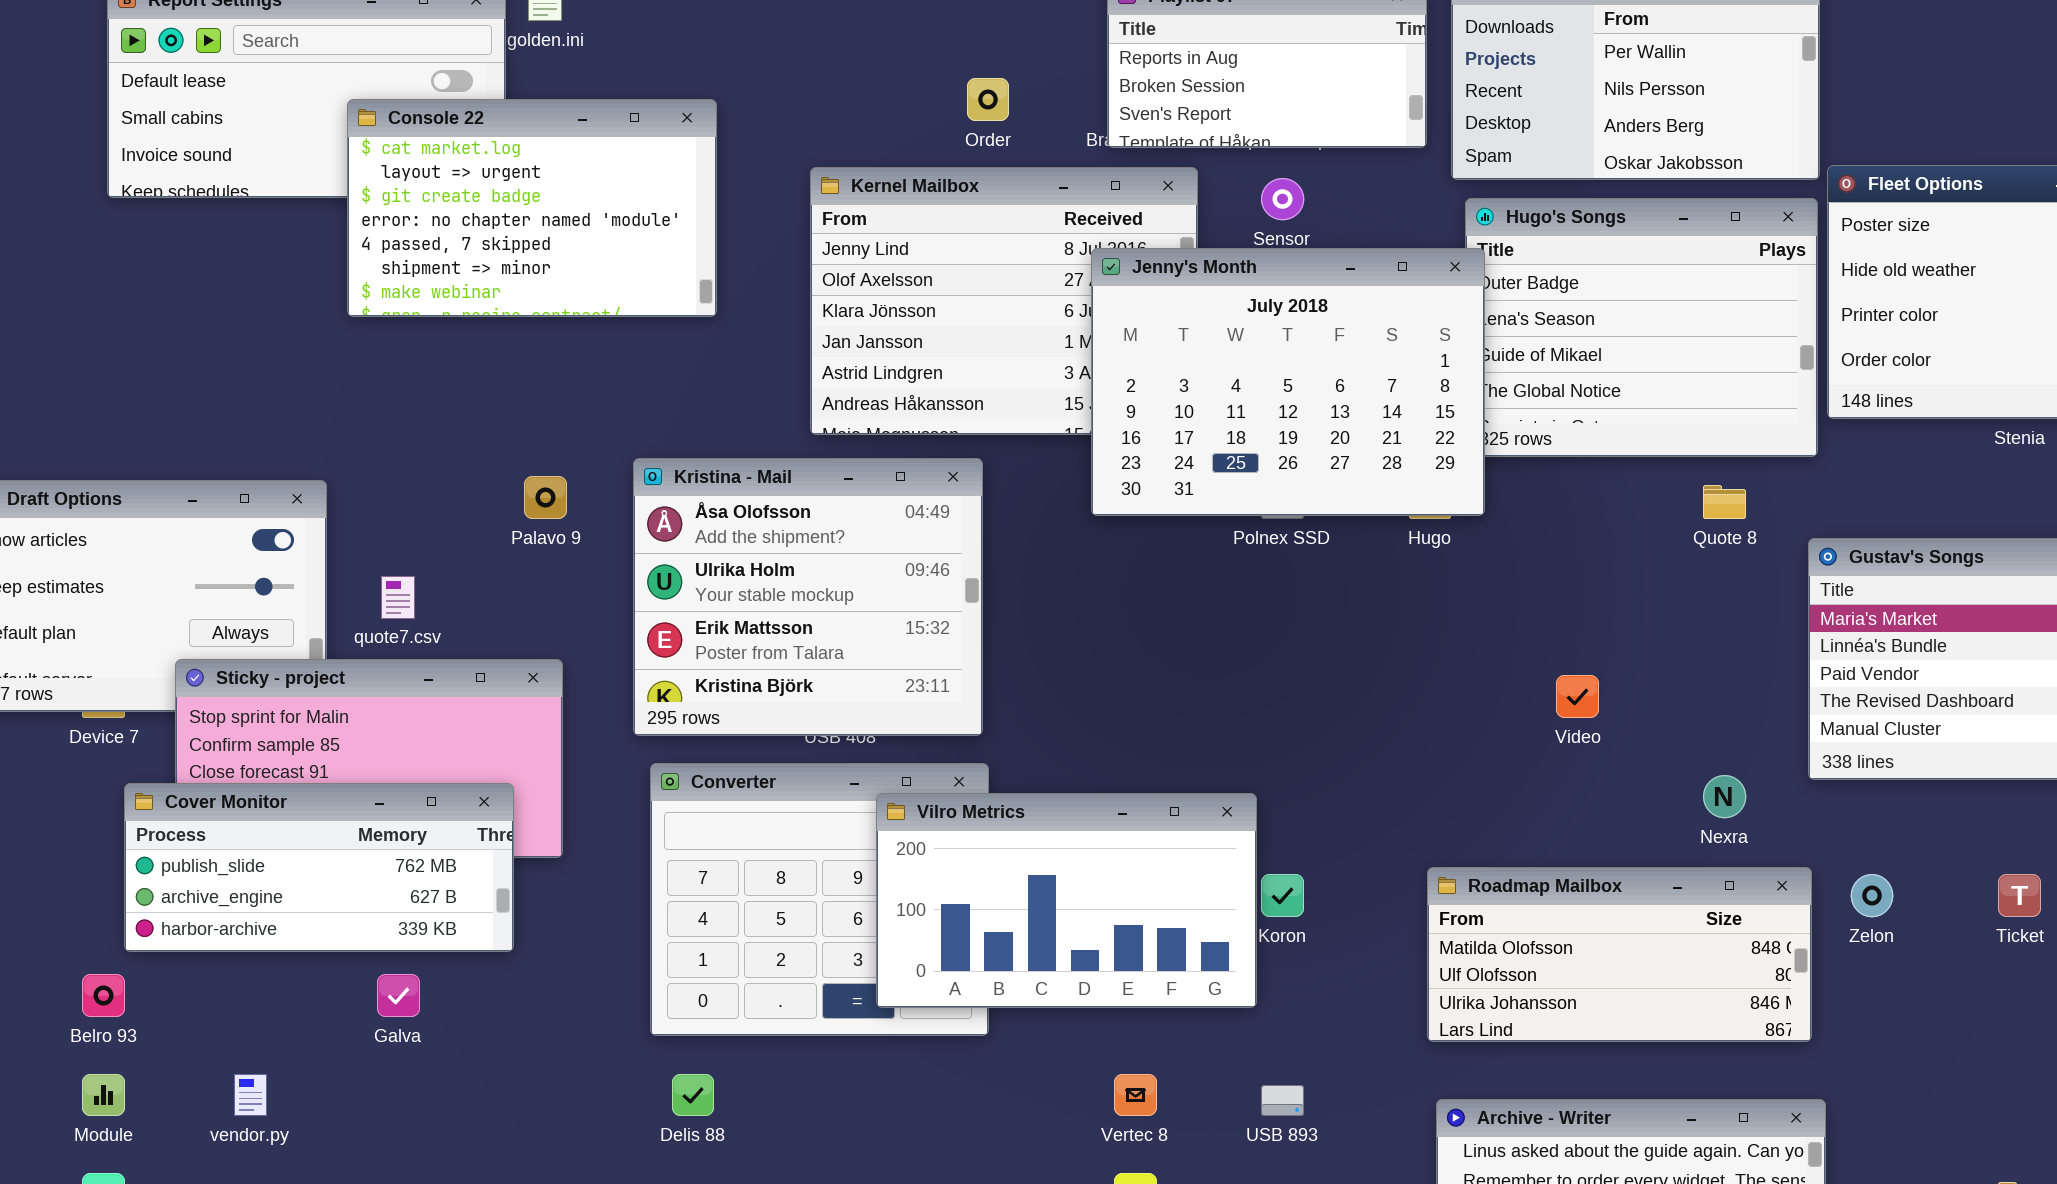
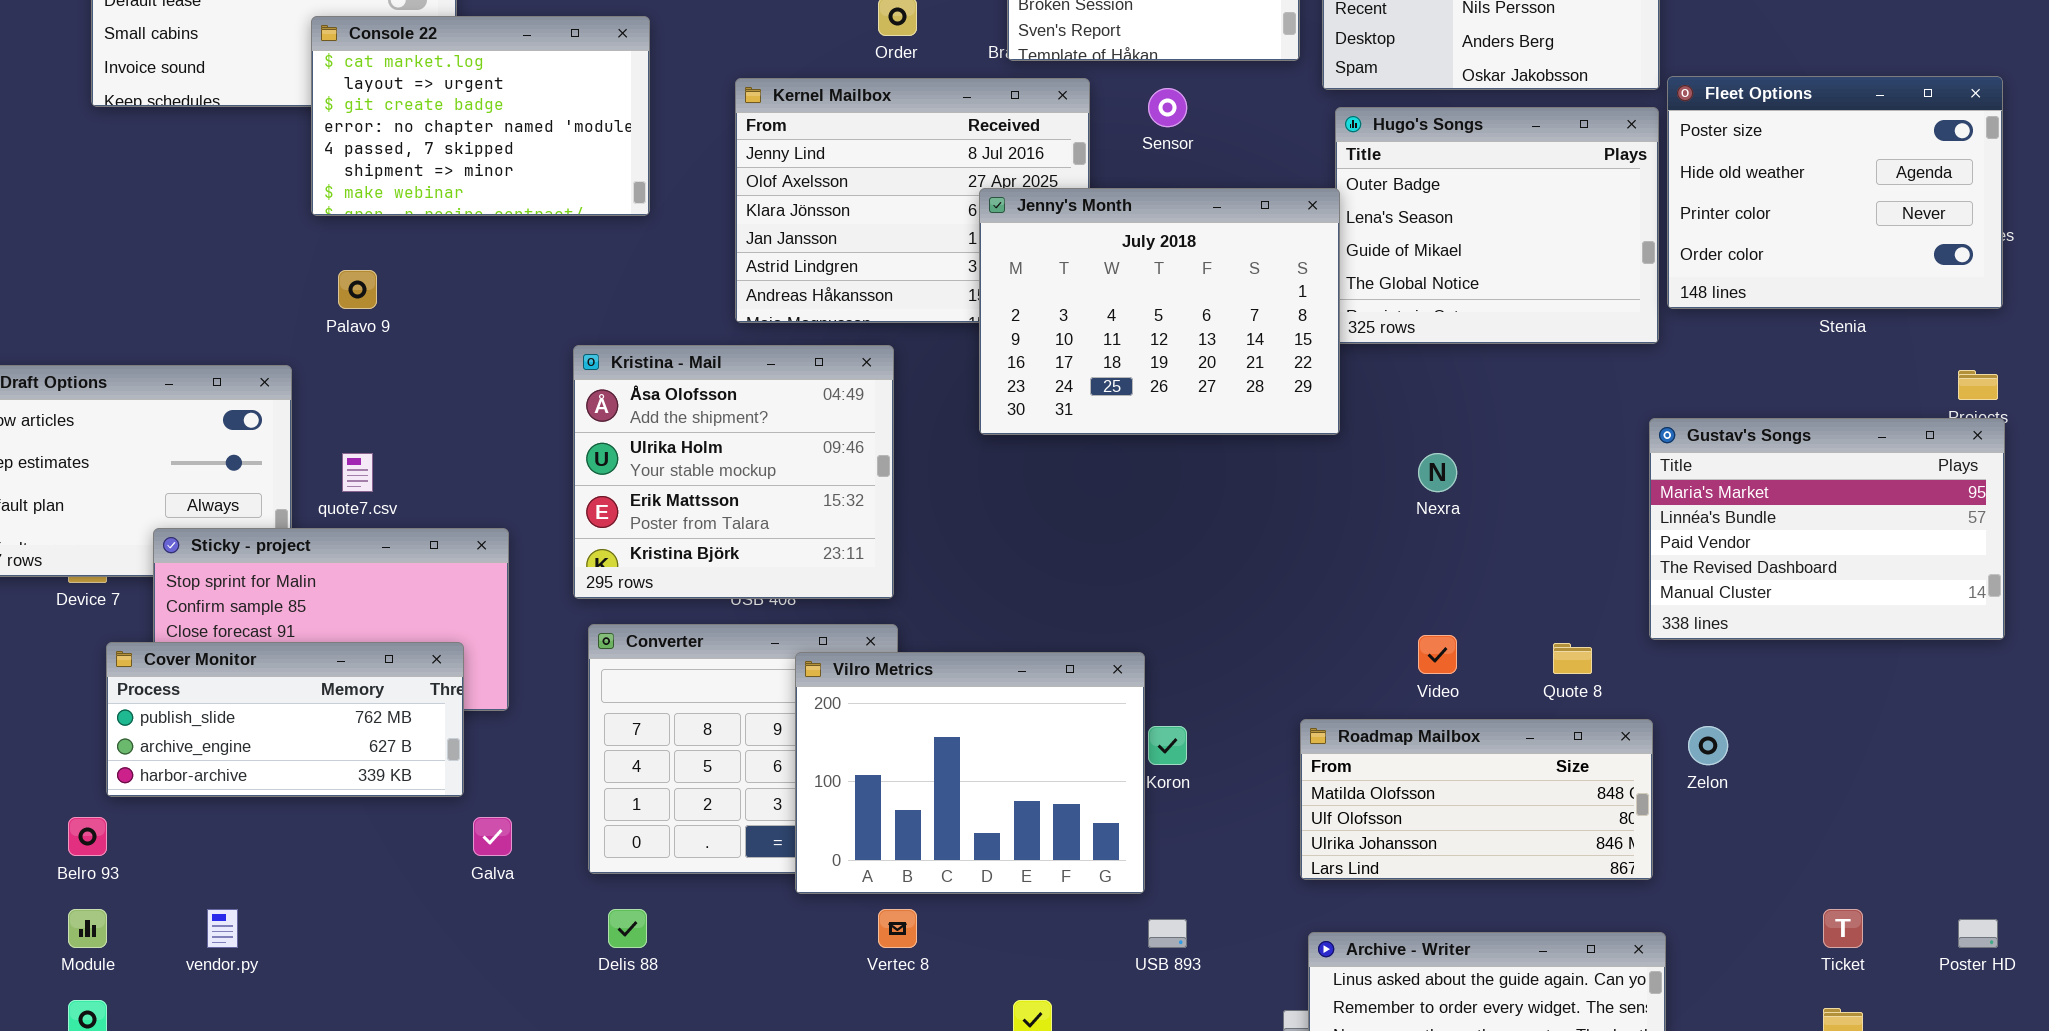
Jenny's Month: [1091,248,1485,516] -> [979,188,1340,435], moved
Palavo 9: [524,476,567,519] -> [338,270,377,309], moved
Quote 8: [1703,485,1746,519] -> [1553,643,1592,674], moved
Video: [1556,675,1599,718] -> [1418,635,1457,674], moved
Nexra: [1703,775,1746,818] -> [1418,453,1457,492], moved
Vilro Metrics: [876,793,1257,1008] -> [795,652,1145,894], resized
Ticket: [1998,874,2041,917] -> [1823,909,1863,948], moved
Galva: [377,974,420,1017] -> [473,817,512,856], moved
Vertec 8: [1114,1074,1157,1116] -> [878,909,917,948], moved

